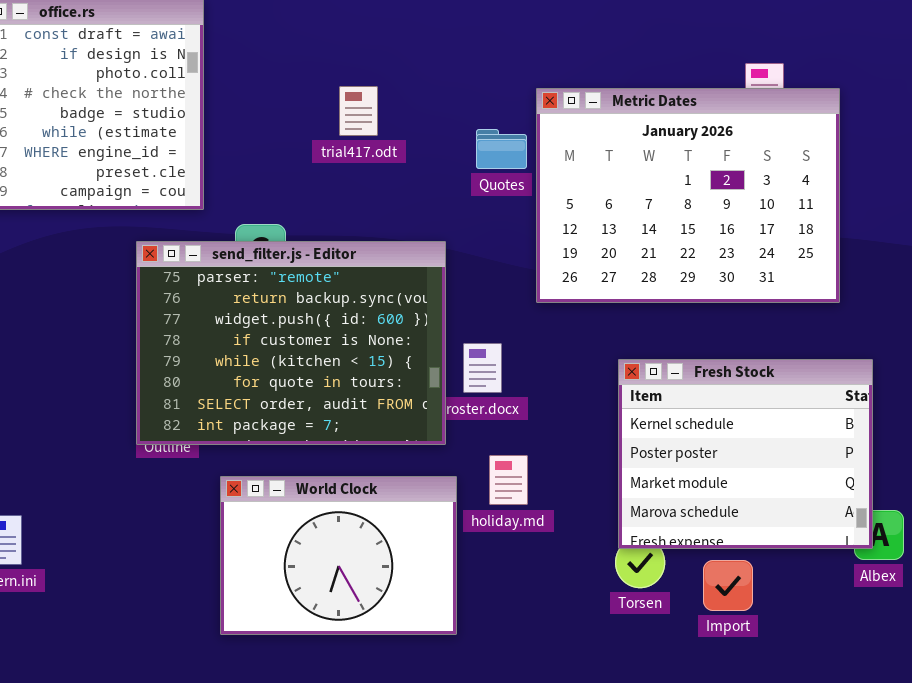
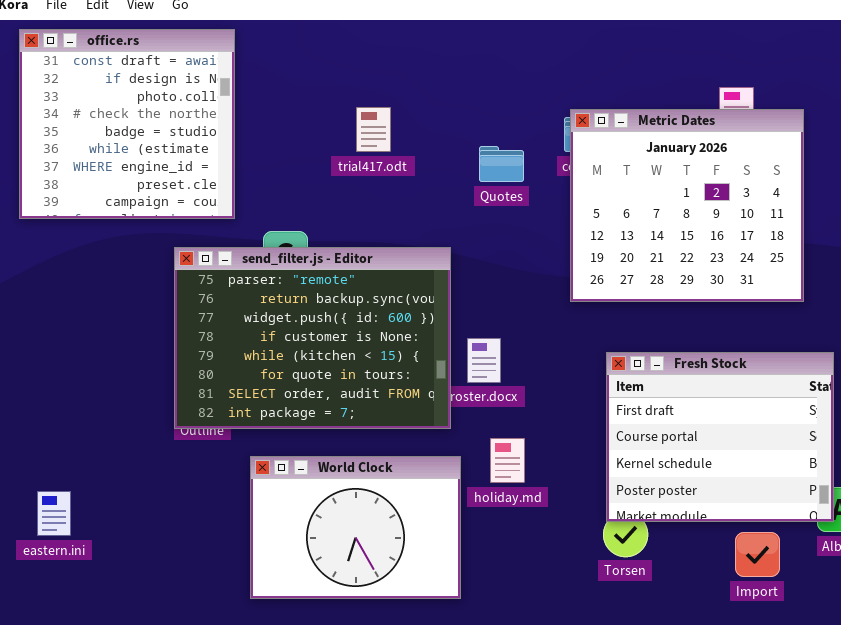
Metric Dates: [536,88,840,303] -> [570,109,804,302], resized
Fresh Stock: [618,359,873,549] -> [606,352,834,522], scrolled up 2 rows
Import: [703,560,753,611] -> [735,532,780,577], moved

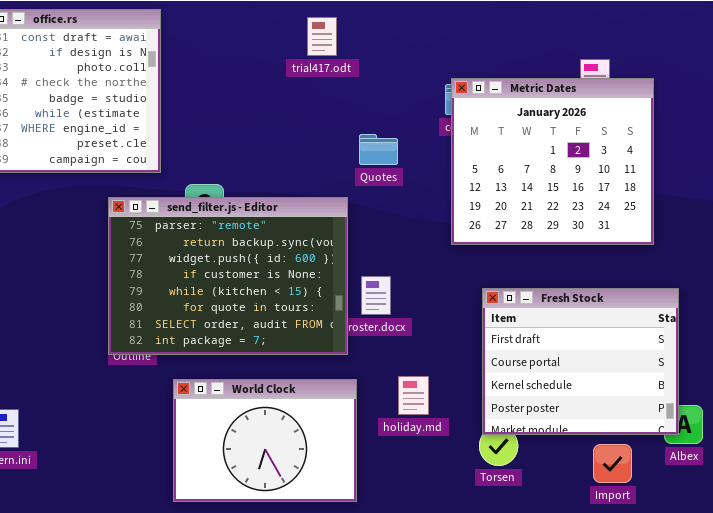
trial417.odt: [356,107,391,152] -> [307,17,337,56], moved
Quotes: [479,146,524,182] -> [359,134,398,165], moved
holiday.md: [490,438,525,483] -> [398,376,429,415], moved

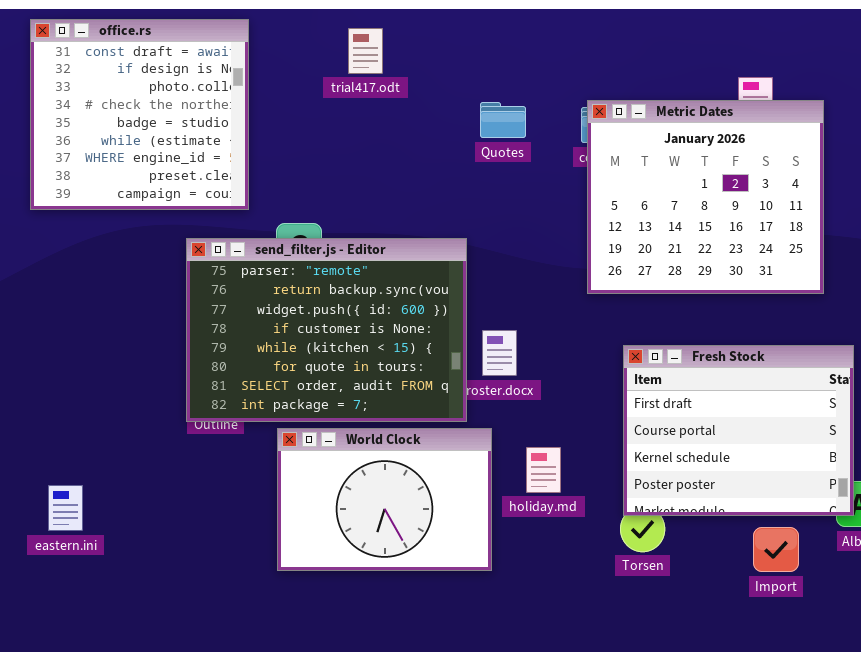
trial417.odt: [307,17,337,56] -> [348,28,383,74], moved
Quotes: [359,134,398,165] -> [480,102,526,138], moved
World Clock: [173,379,357,502] -> [277,428,492,571], moved

